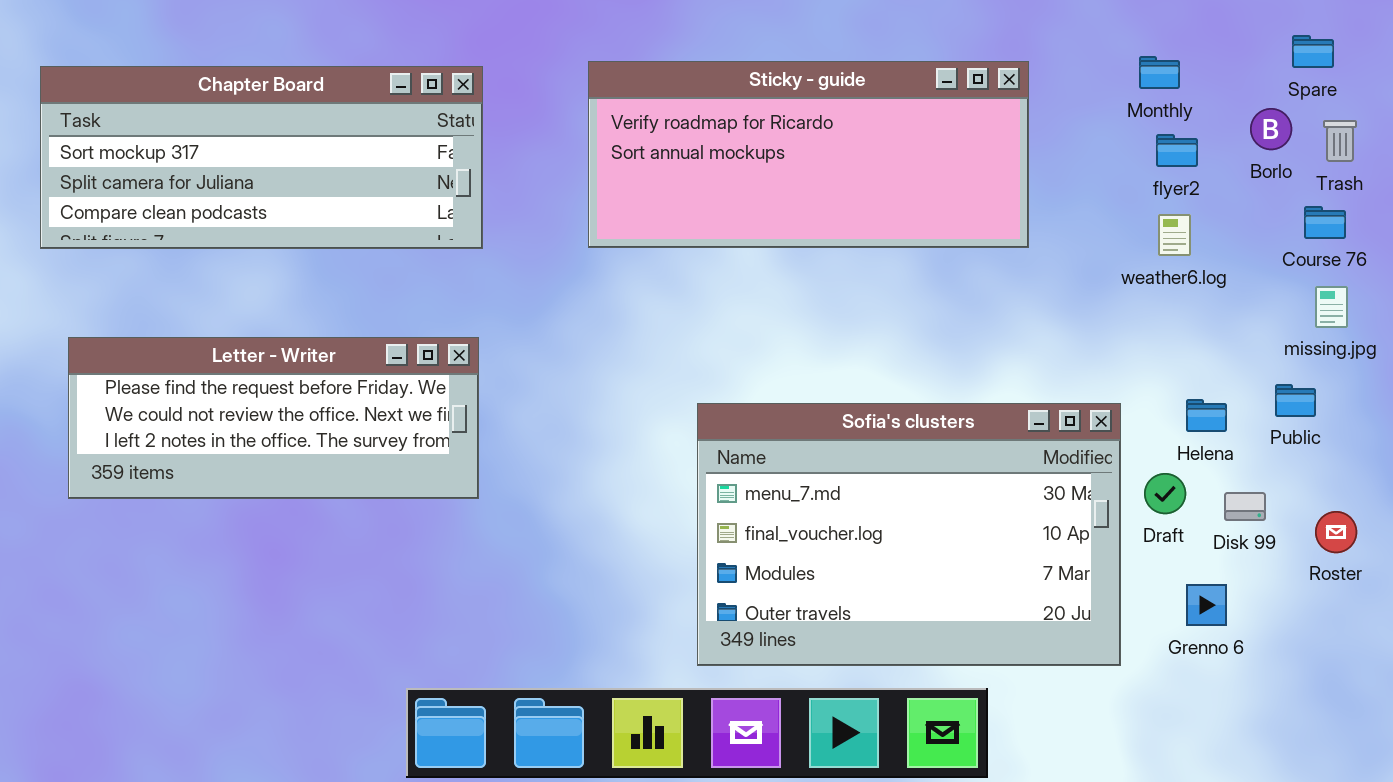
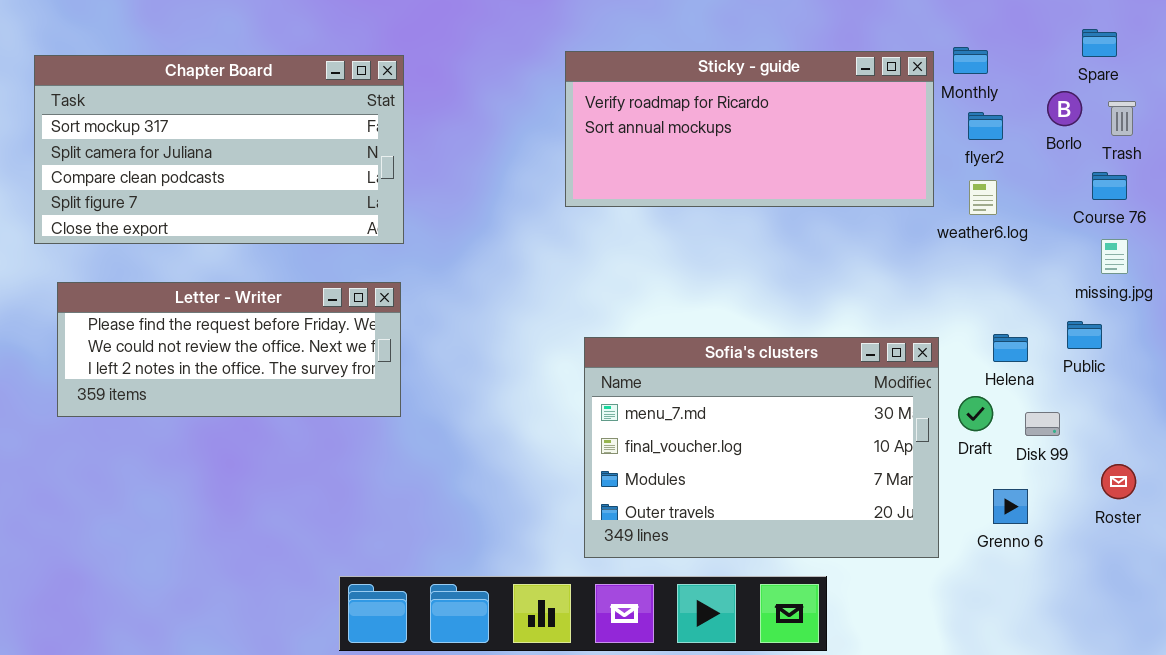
Sticky - guide: [588,61,1029,248] -> [565,51,934,207], moved
Chapter Board: [40,66,483,249] -> [34,55,404,244], resized
Roster: [1315,511,1357,553] -> [1101,464,1136,499], moved

